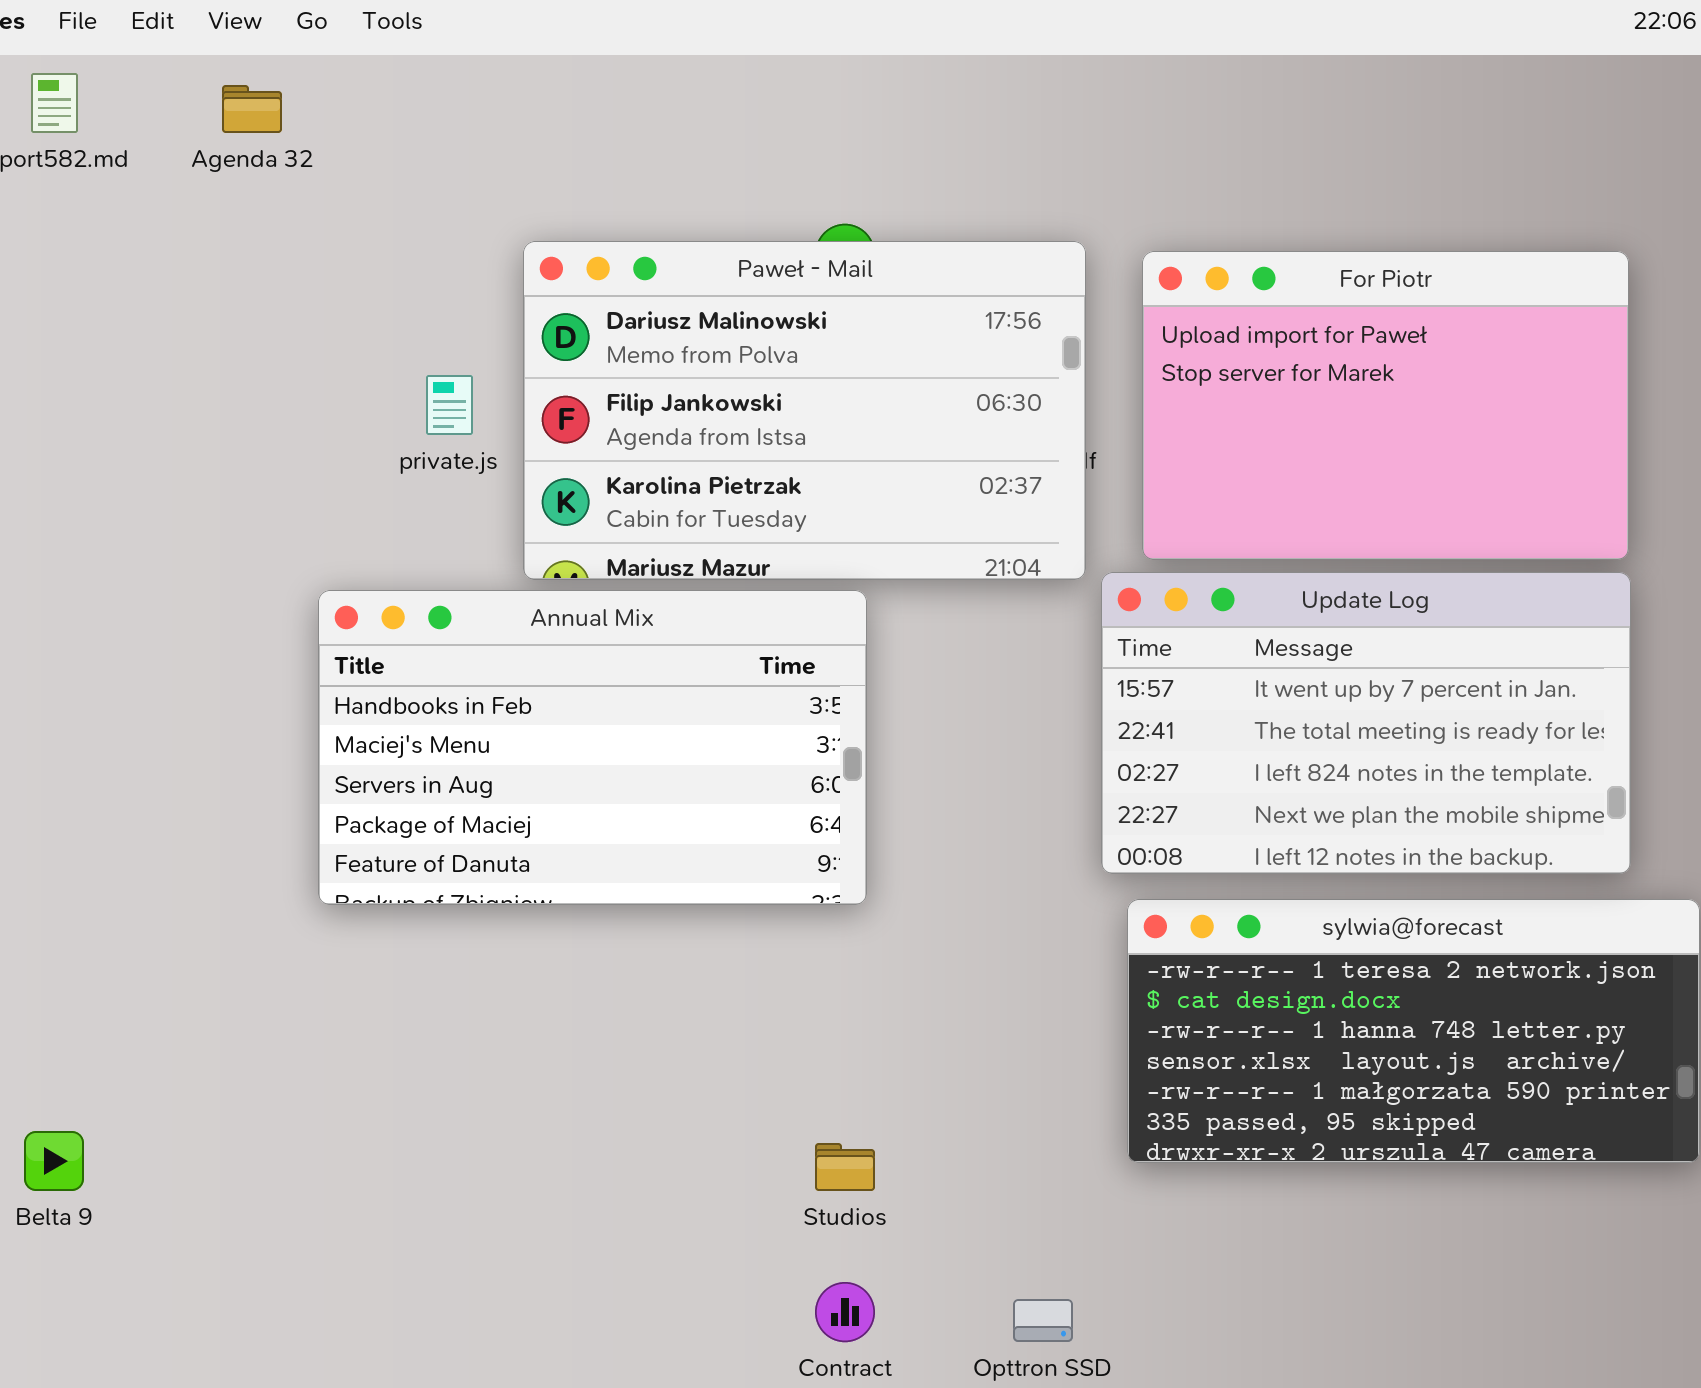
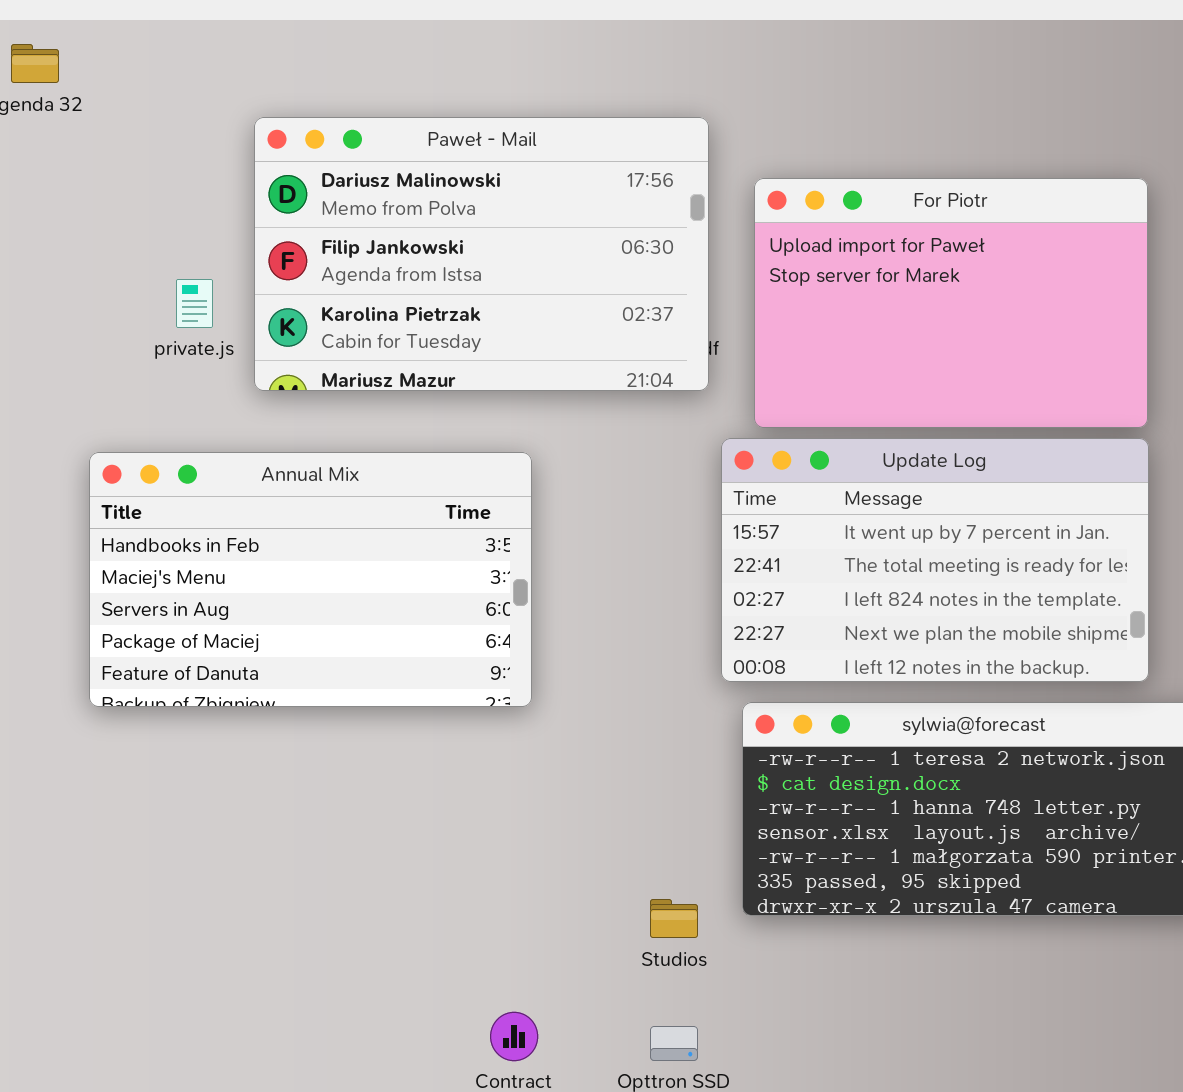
Paweł - Mail: [523,241,1086,580] -> [254,117,709,391], moved
Studios: [815,1143,875,1191] -> [650,899,698,938], moved

